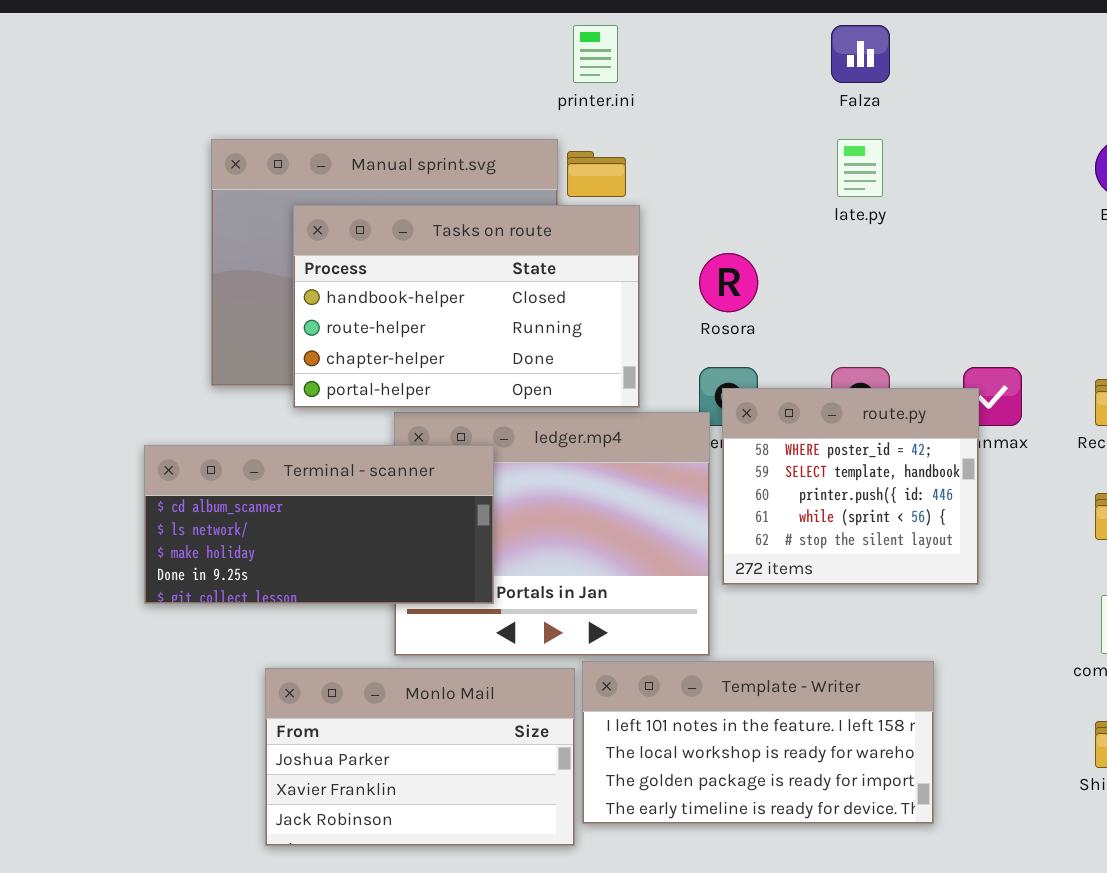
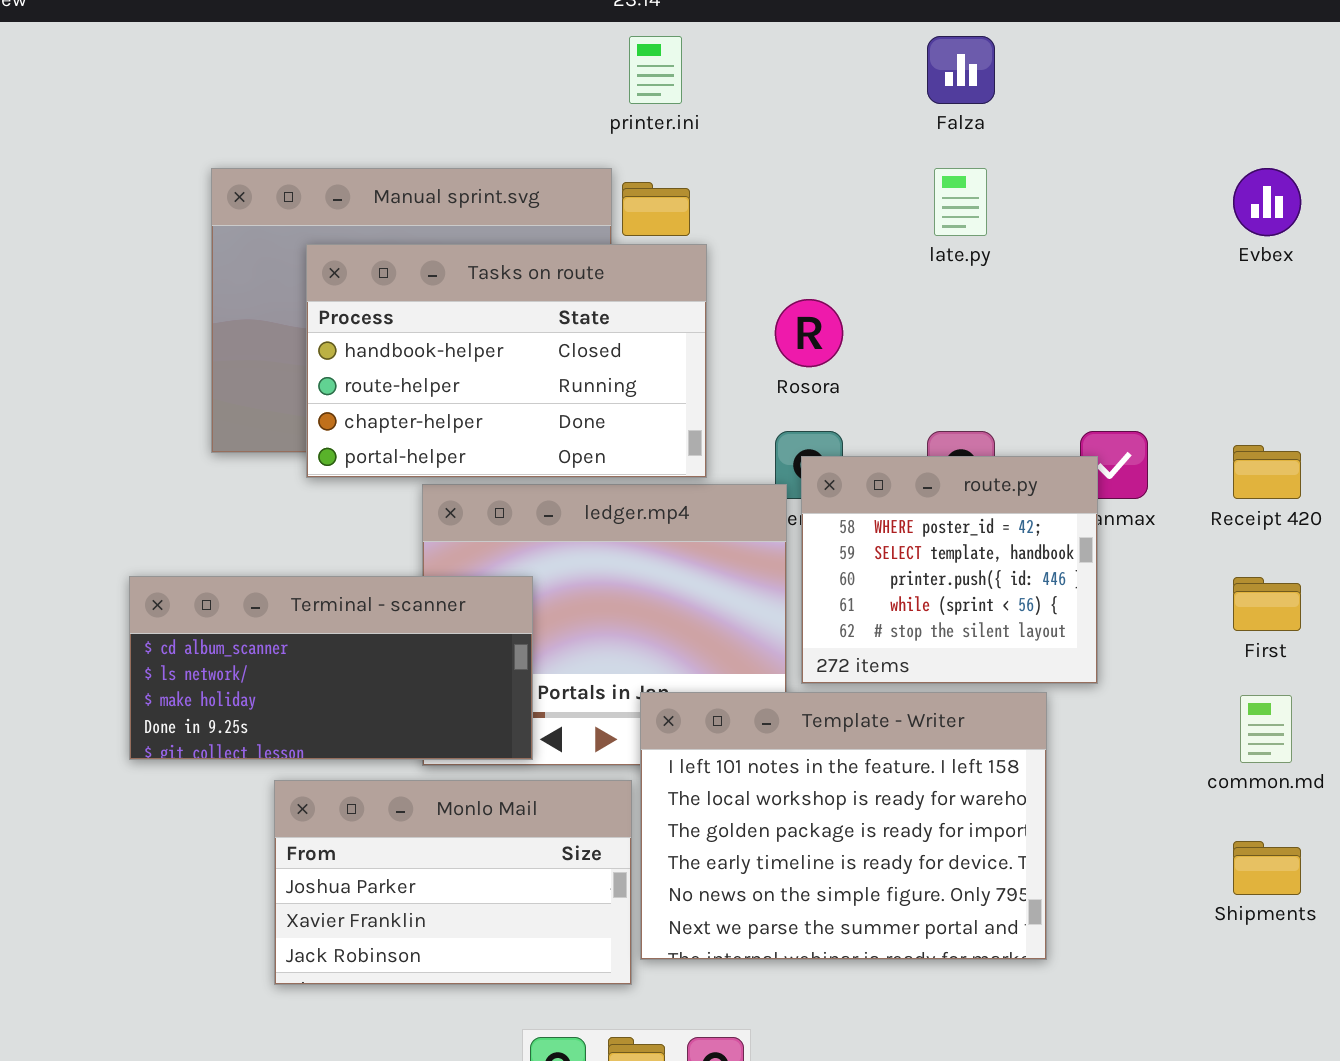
Terminal - scanner: [144,445,494,604] -> [129,576,533,760], moved
Template - Writer: [582,661,934,824] -> [640,692,1047,960], resized

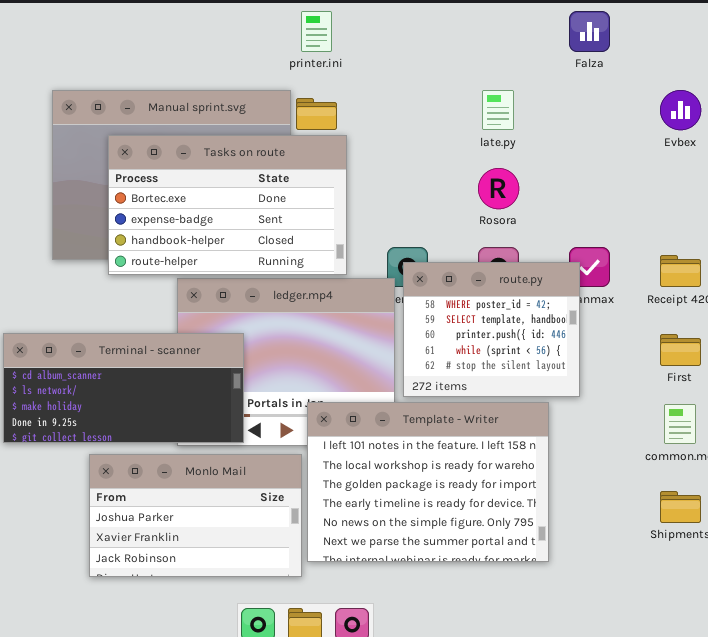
Falza: [927,36,995,104] -> [569,11,610,52], moved
Tasks on route: [306,244,707,478] -> [108,135,347,275], scrolled up 2 rows
Rosora: [775,299,843,367] -> [478,168,519,209], moved

